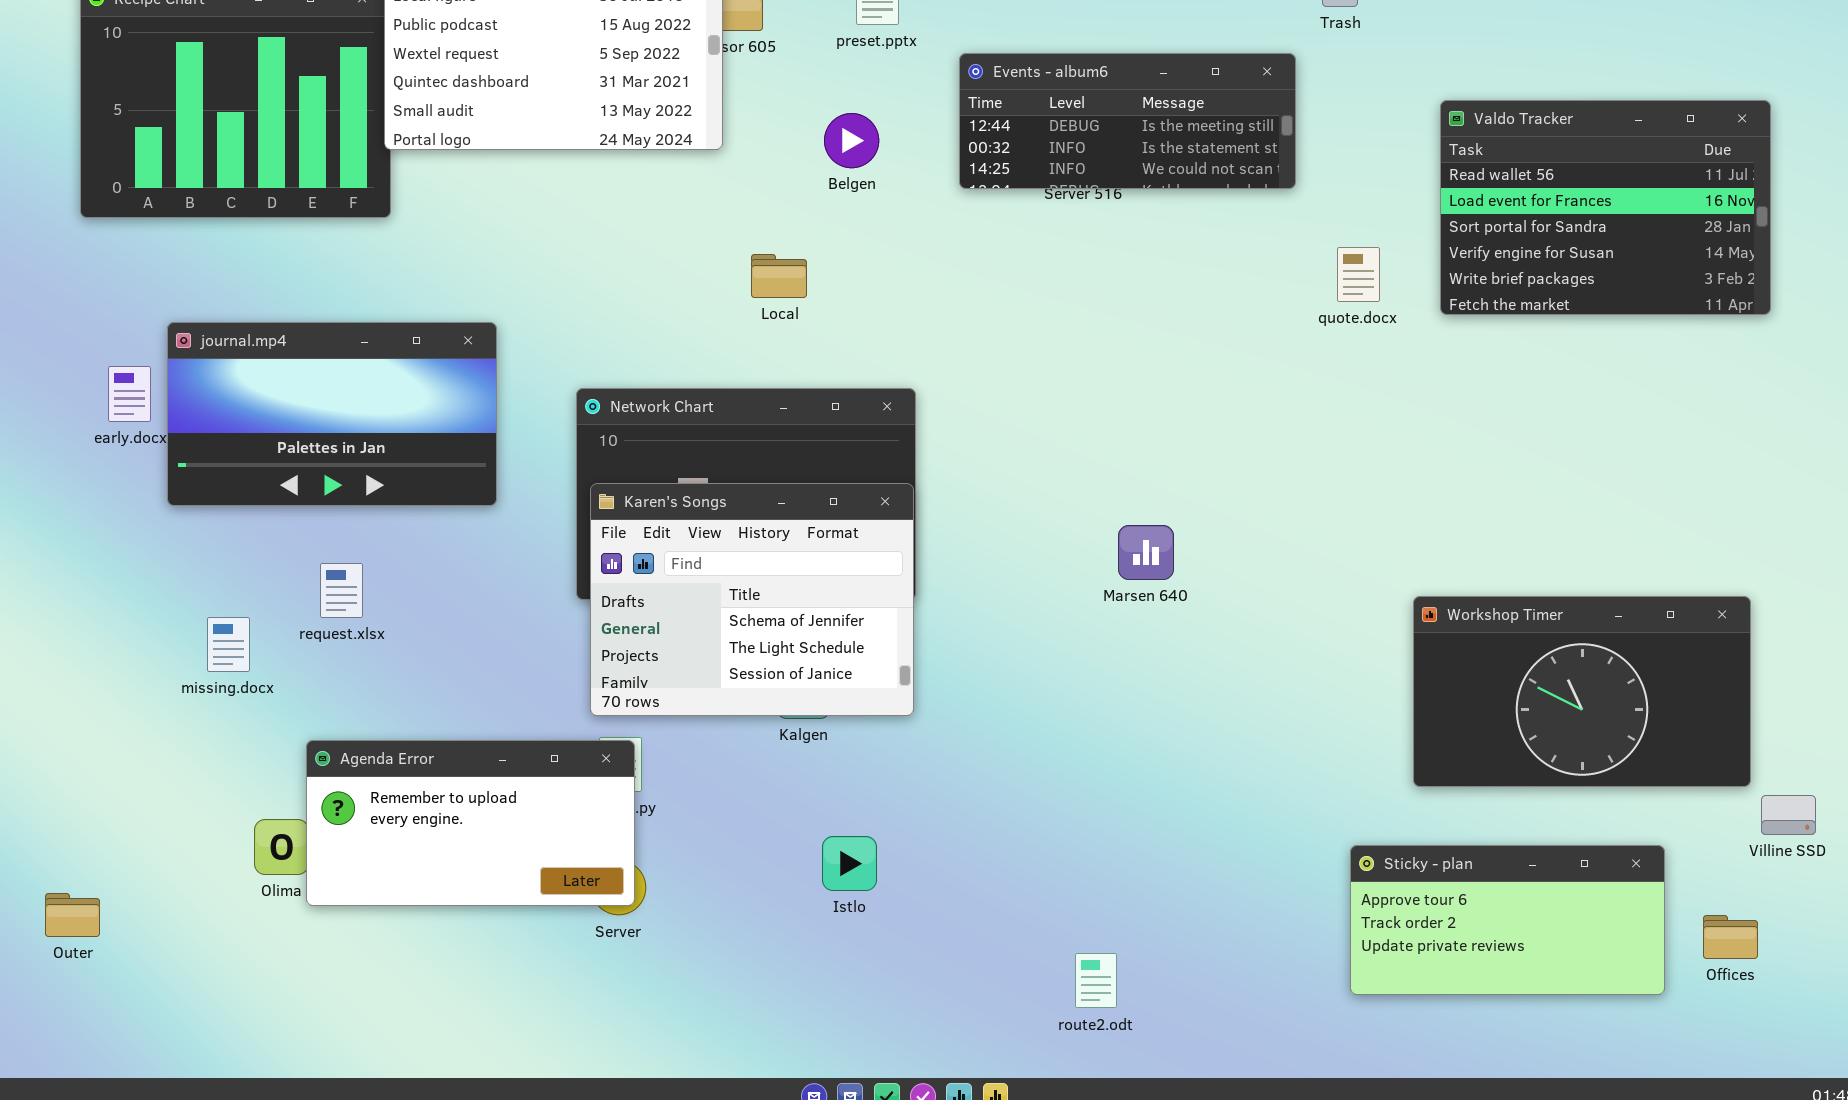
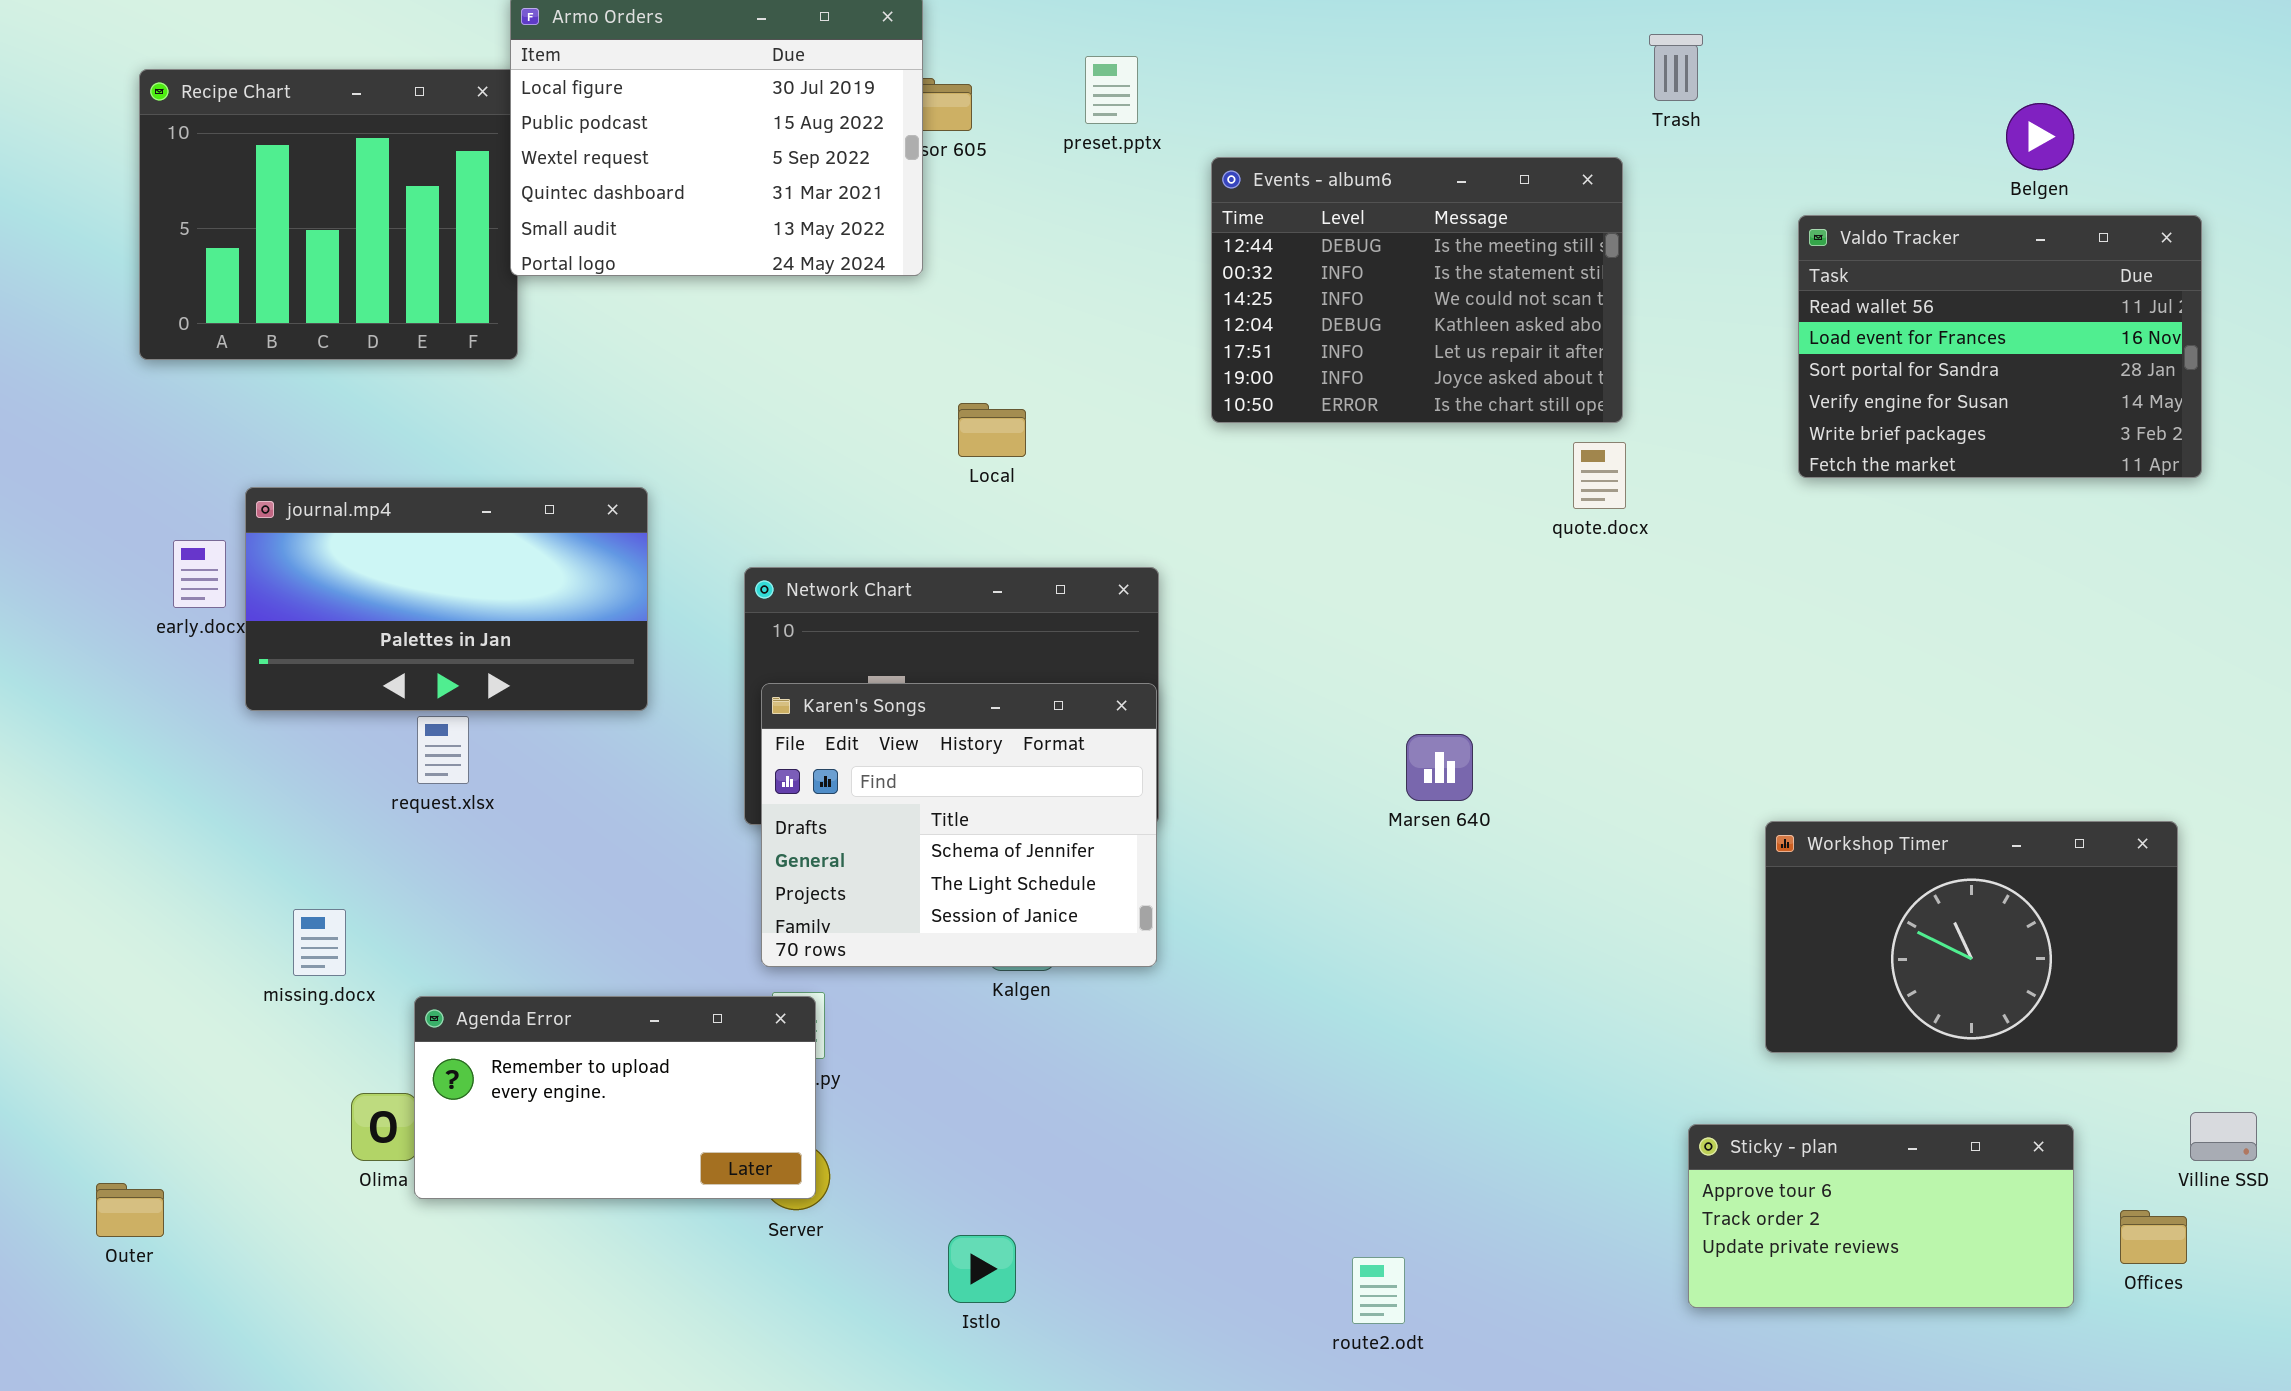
Events - album6: [959,53,1296,189] -> [1211,157,1623,423], resized
Belgen: [824,113,879,168] -> [2006,103,2074,170], moved
quote.docx: [1337,247,1380,302] -> [1573,442,1626,509], moved
request.xlsx: [320,563,363,618] -> [417,716,469,784], moved
missing.docx: [207,617,250,672] -> [293,909,346,976], moved
Villine SSD: [1761,795,1816,835] -> [2190,1112,2257,1161], moved
Istlo: [822,836,877,891] -> [948,1235,1016,1303], moved

